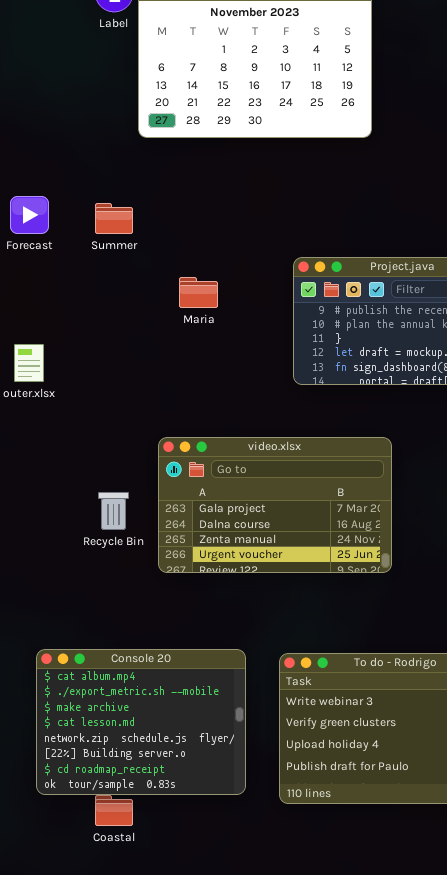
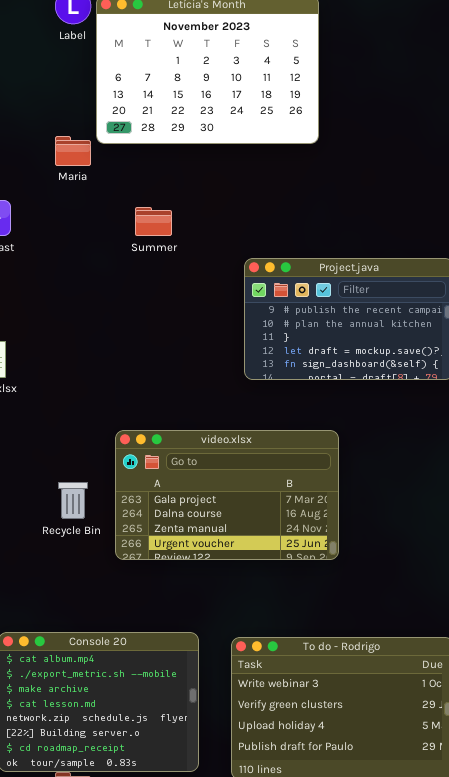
Summer: [95,203,133,234] -> [135,207,172,236], moved
Maria: [179,277,218,308] -> [55,136,91,166], moved

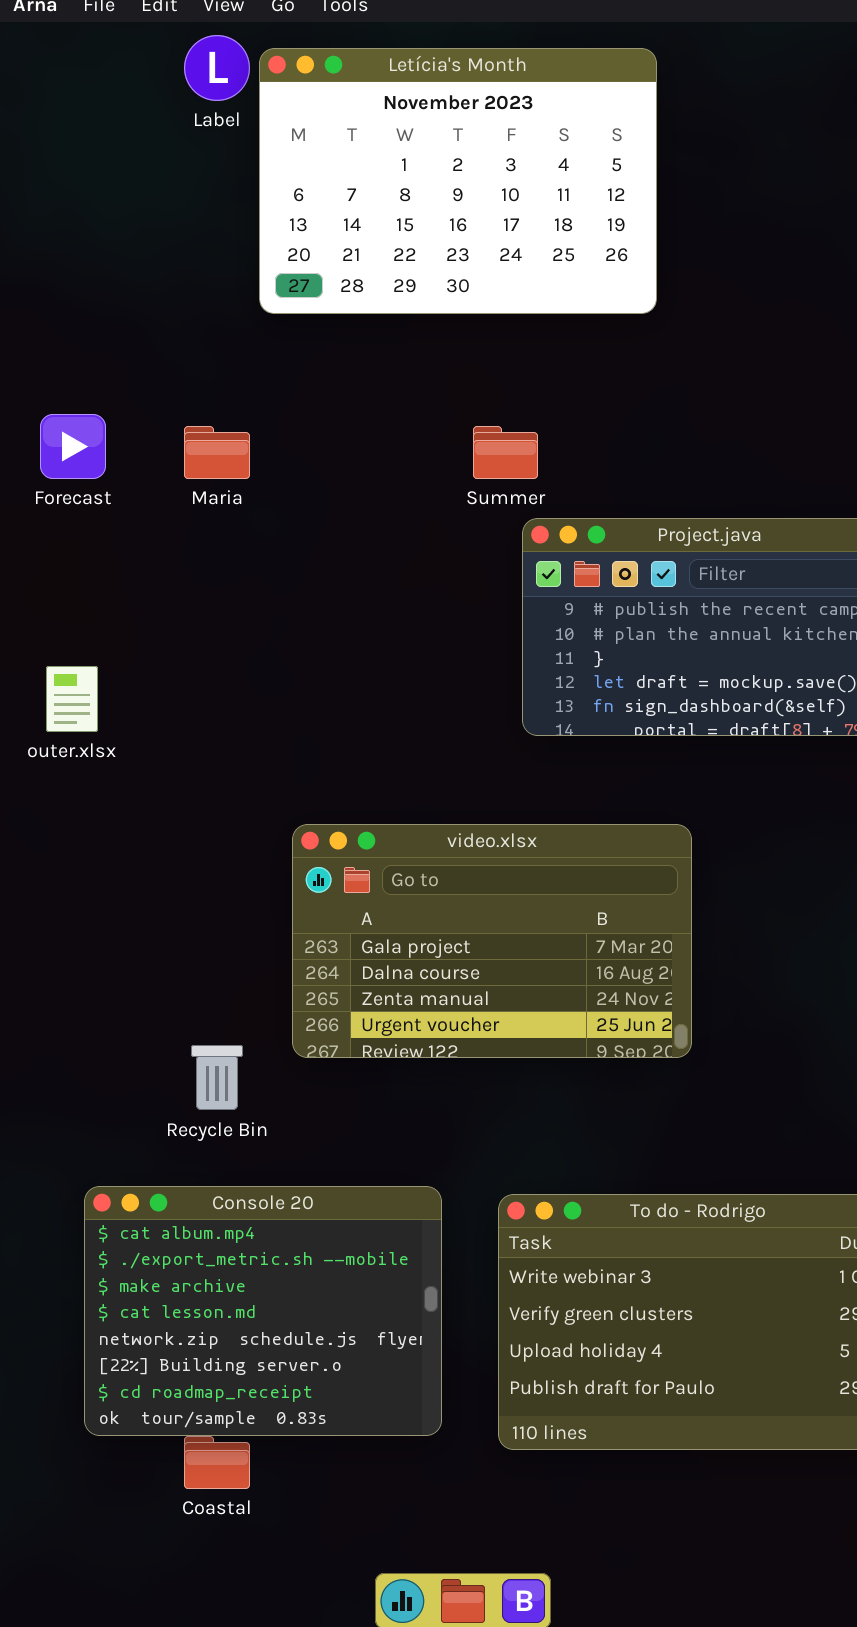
Maria: [55,136,91,166] -> [184,426,250,479], moved
Summer: [135,207,172,236] -> [473,426,538,479], moved
Recycle Bin: [58,482,88,519] -> [191,1045,243,1110], moved

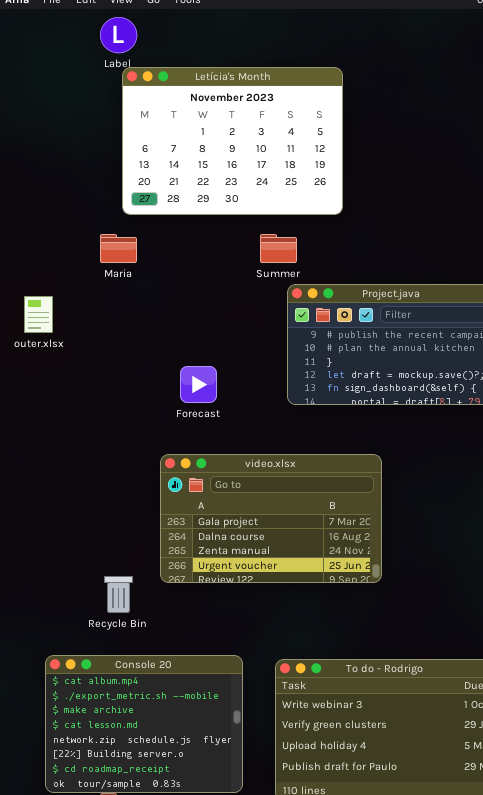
Letícia's Month: [259,48,657,314] -> [122,67,343,215], moved
Forecast: [40,414,106,479] -> [180,366,217,403], moved
outer.xlsx: [46,666,98,732] -> [24,296,53,333], moved

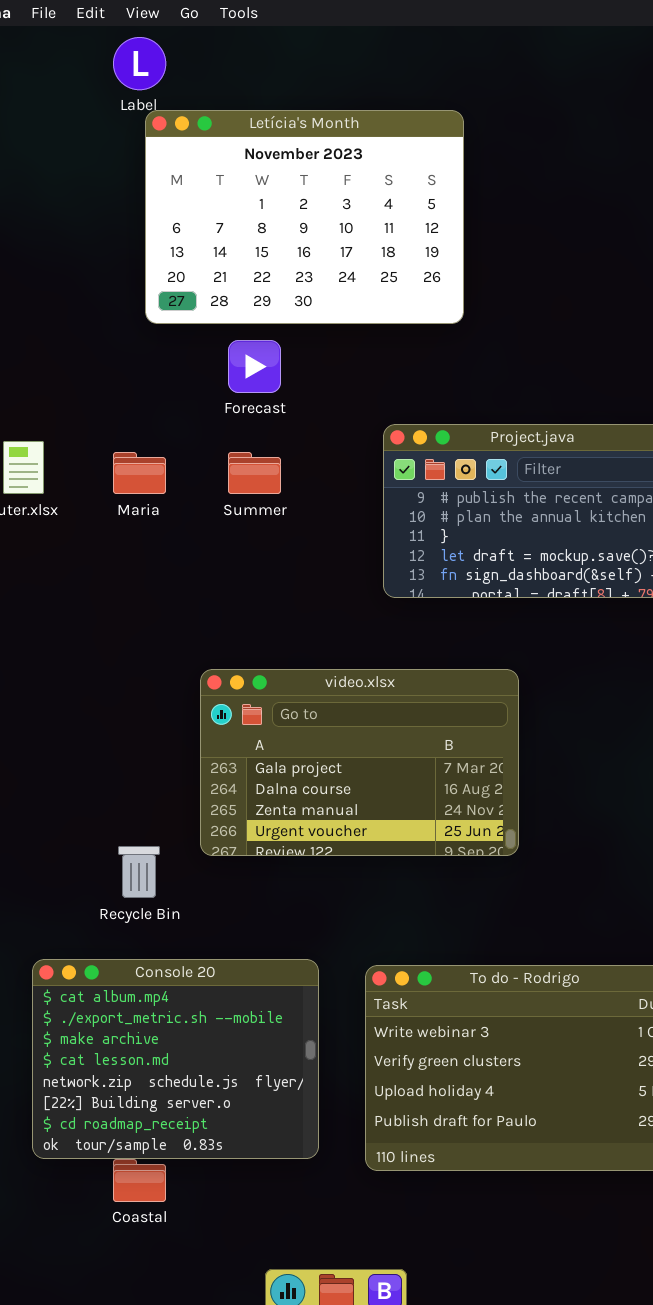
Maria: [100,234,137,263] -> [113,452,166,494], moved
Summer: [260,234,297,263] -> [228,452,281,494], moved
Forecast: [180,366,217,403] -> [228,340,281,393], moved

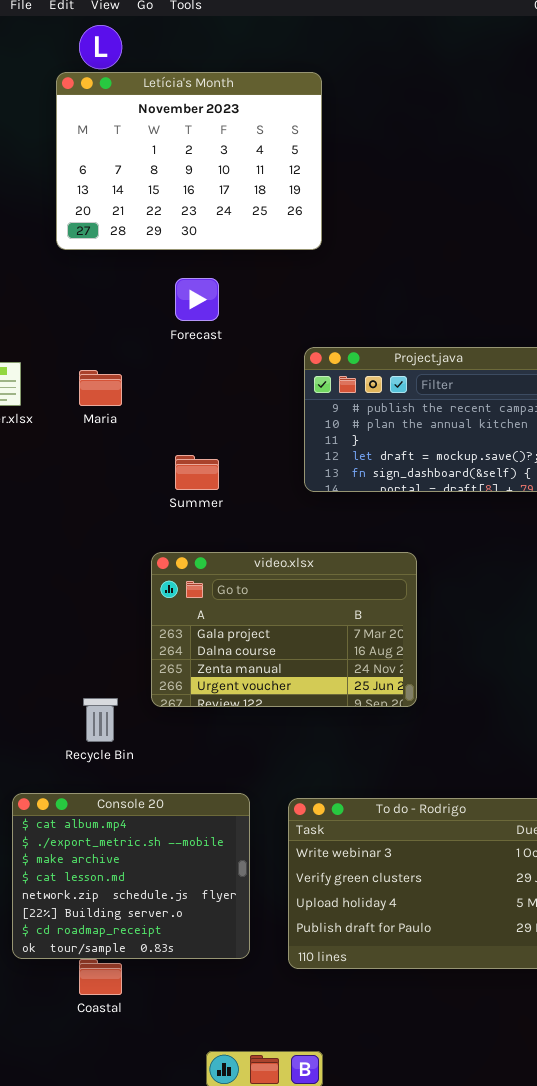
Letícia's Month: [145,110,464,324] -> [56,72,322,250], moved
Summer: [228,452,281,494] -> [175,455,219,490], moved

